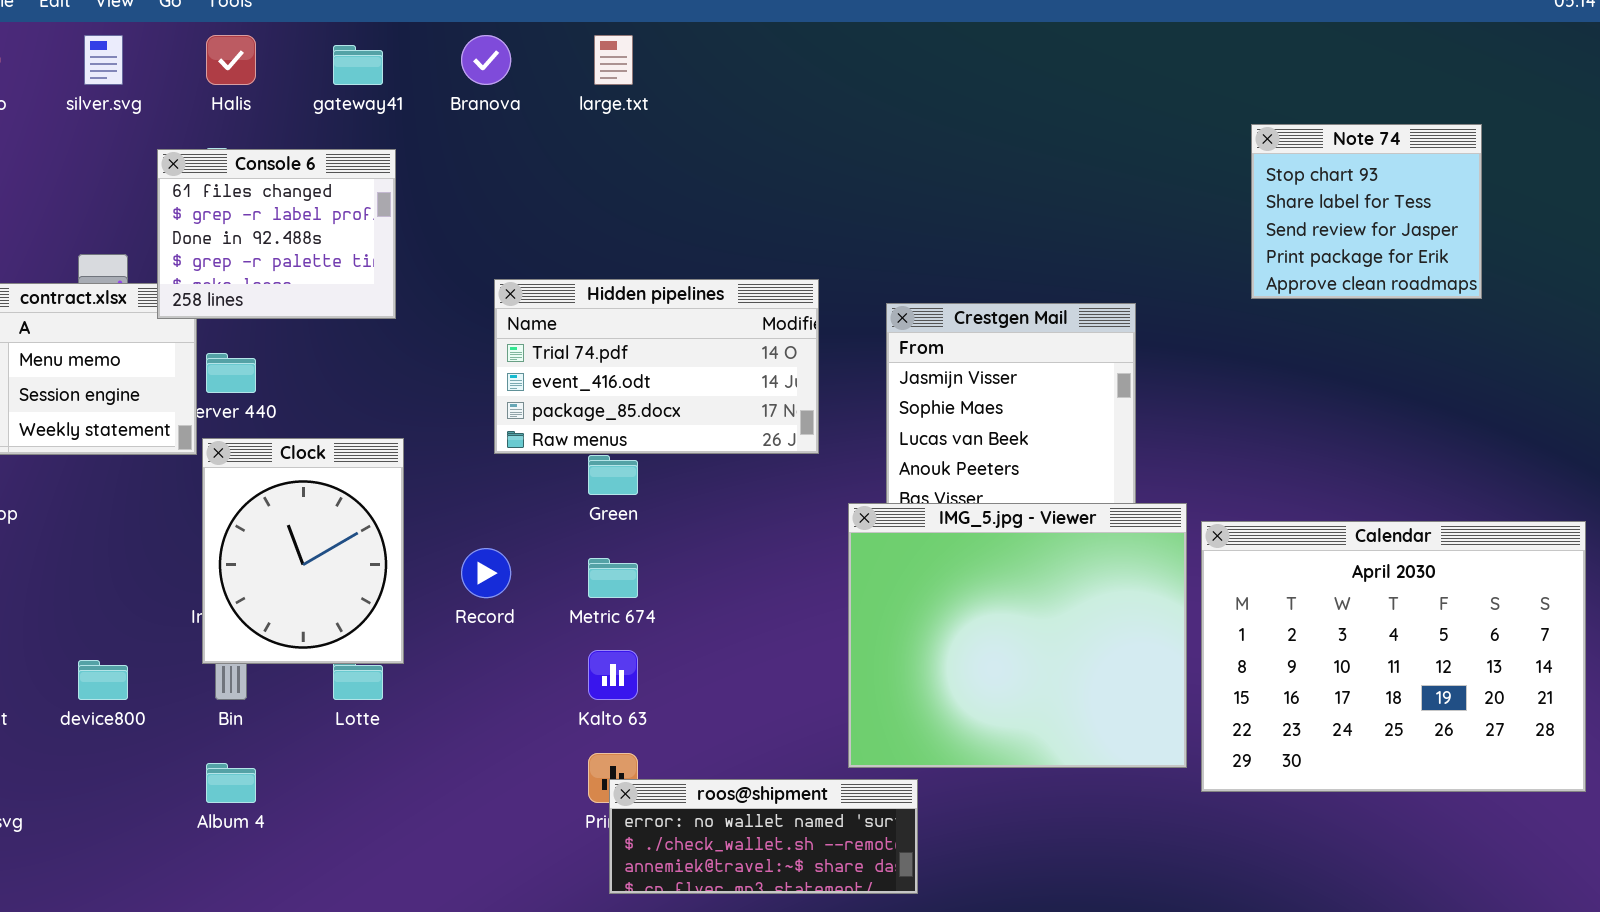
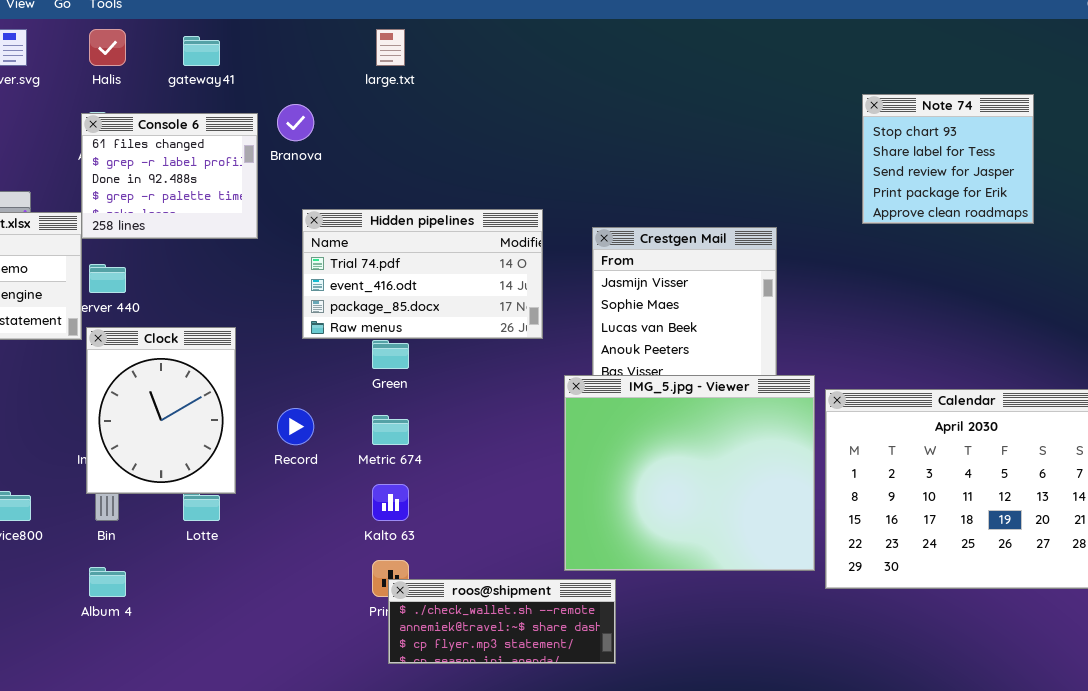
Branova: [461,35,511,85] -> [277,104,314,141], moved
Console 6: [157,149,396,319] -> [81,113,258,239], moved
roos@shipment: [609,779,918,894] -> [388,579,616,664], scrolled down 1 row

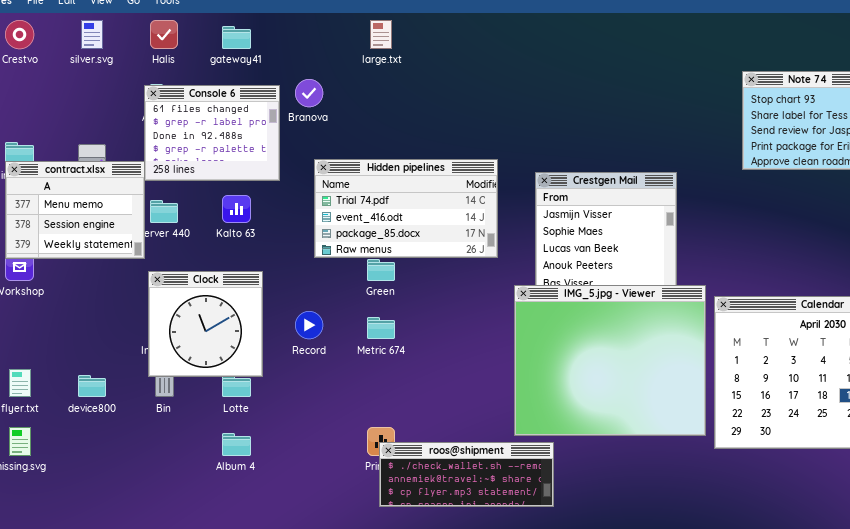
Clock: [86,327,236,494] -> [148,271,263,377], resized
Kalto 63: [372,484,409,521] -> [222,195,251,223], moved
Album 4: [89,567,126,597] -> [222,433,251,456], moved

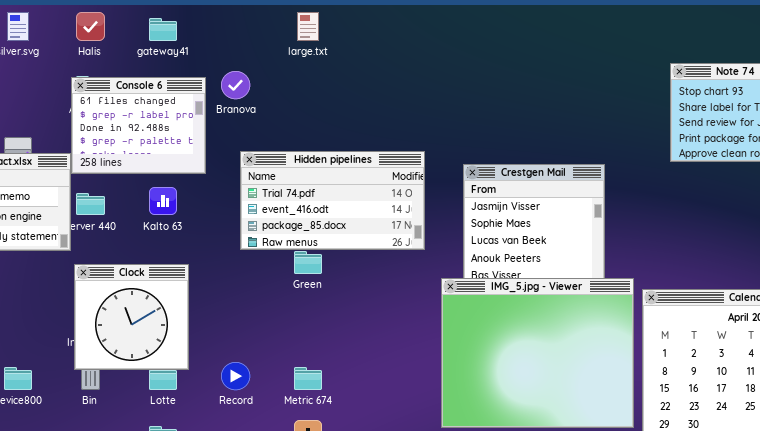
Record: [295,311,323,339] -> [221,362,250,390], moved
Metric 674: [367,317,395,339] -> [294,367,322,390], moved

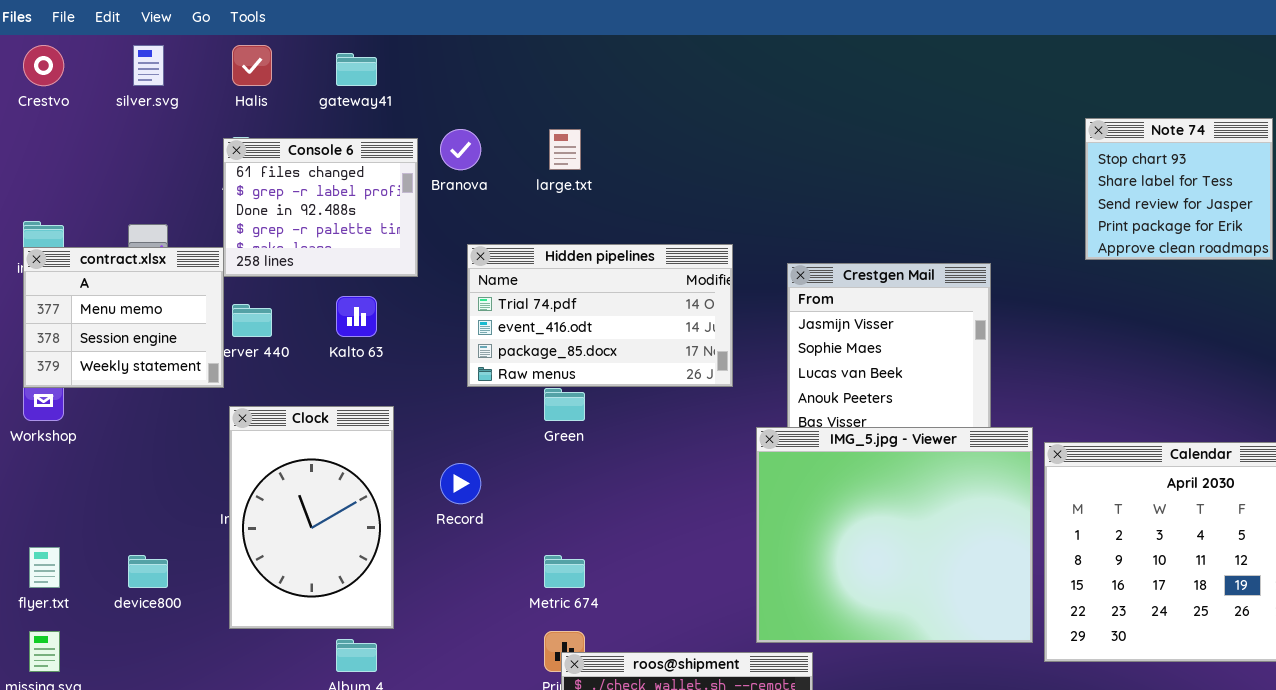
large.txt: [297,12,319,41] -> [549,129,581,170], moved
Clock: [74,264,189,370] -> [229,406,394,629], resized
Record: [221,362,250,390] -> [440,463,481,504], moved

